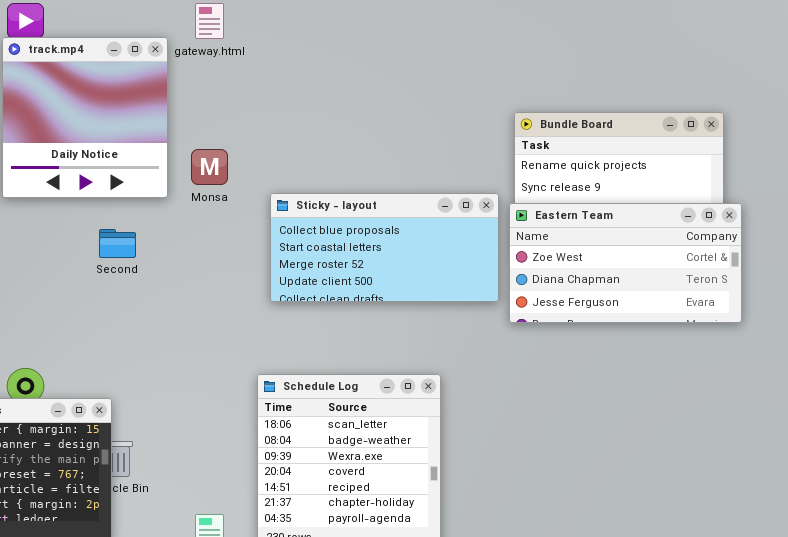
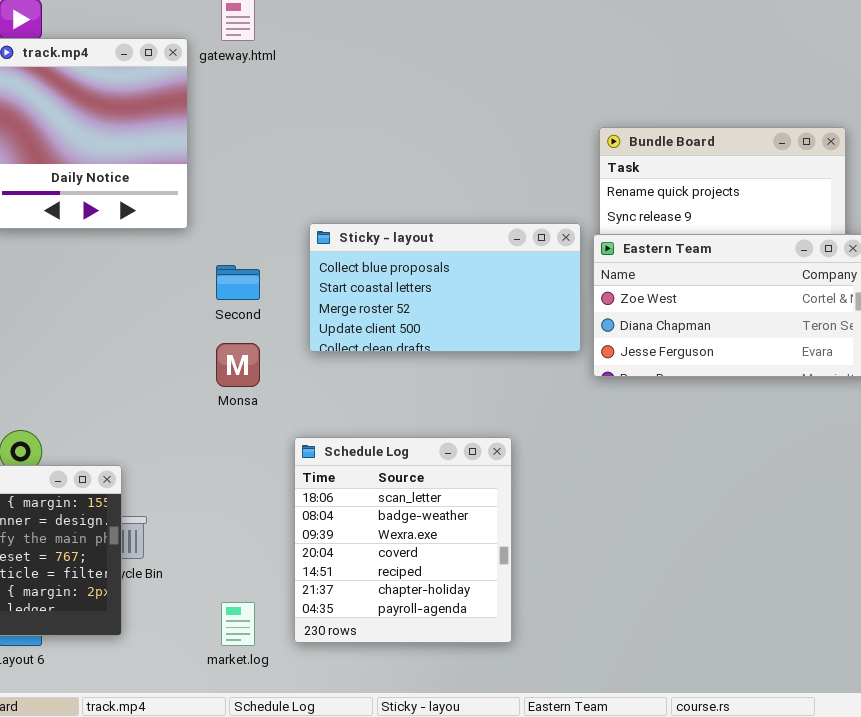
Monsa: [191,149,228,185] -> [216,343,260,387], moved
Second: [99,229,136,258] -> [216,265,260,300], moved

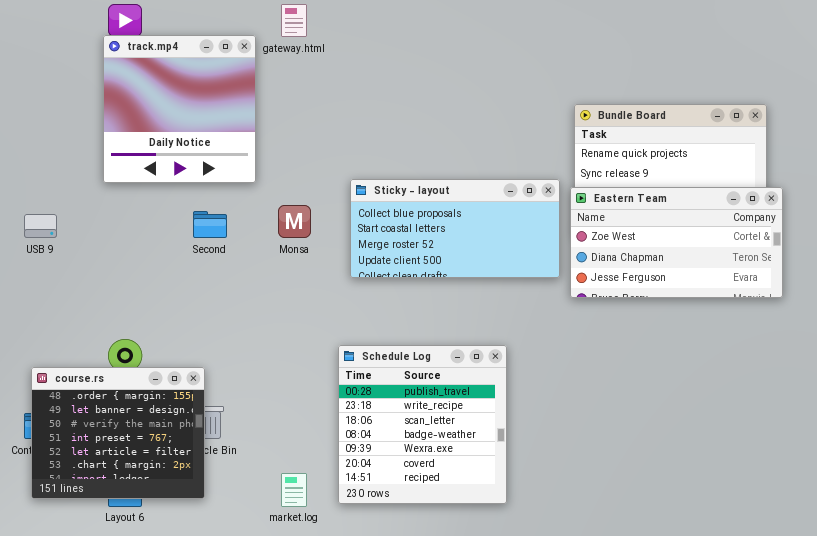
Second: [216,265,260,300] -> [193,211,227,238], moved
Monsa: [216,343,260,387] -> [278,205,311,238], moved
Schedule Log: [294,437,512,643] -> [338,345,507,504], scrolled up 2 rows

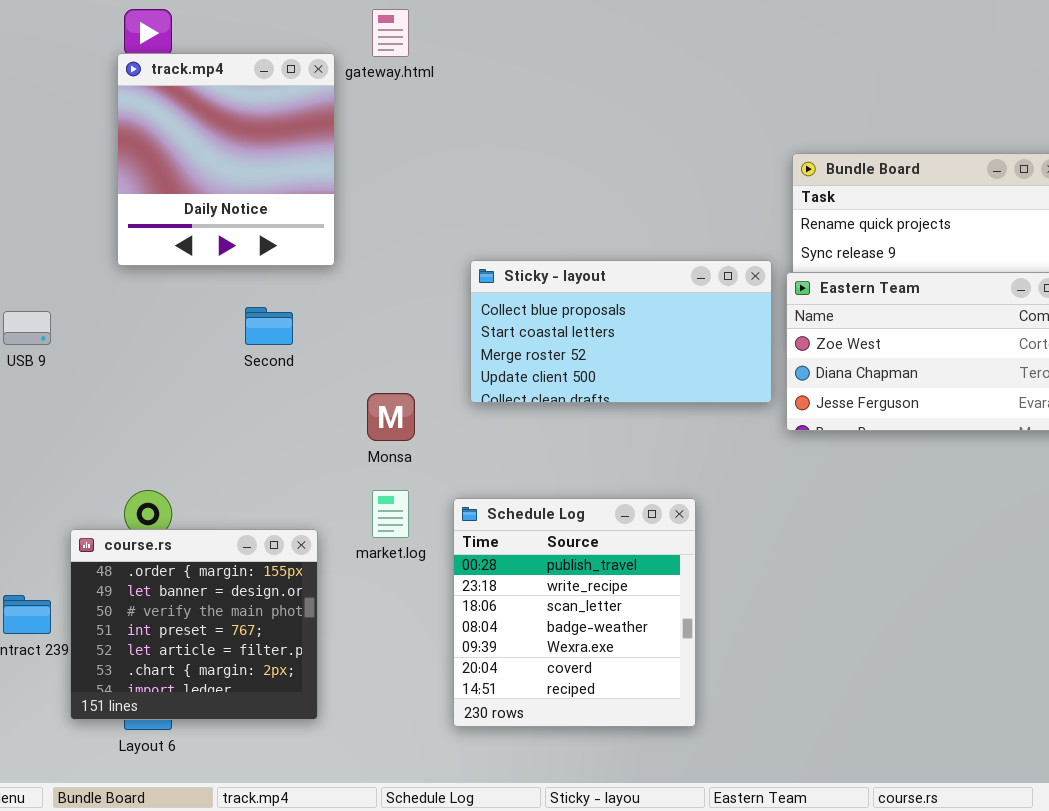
Monsa: [278,205,311,238] -> [367,393,415,441], moved
course.rs: [31,367,205,499] -> [70,529,318,720], moved
market.log: [281,473,307,507] -> [372,490,409,538], moved

